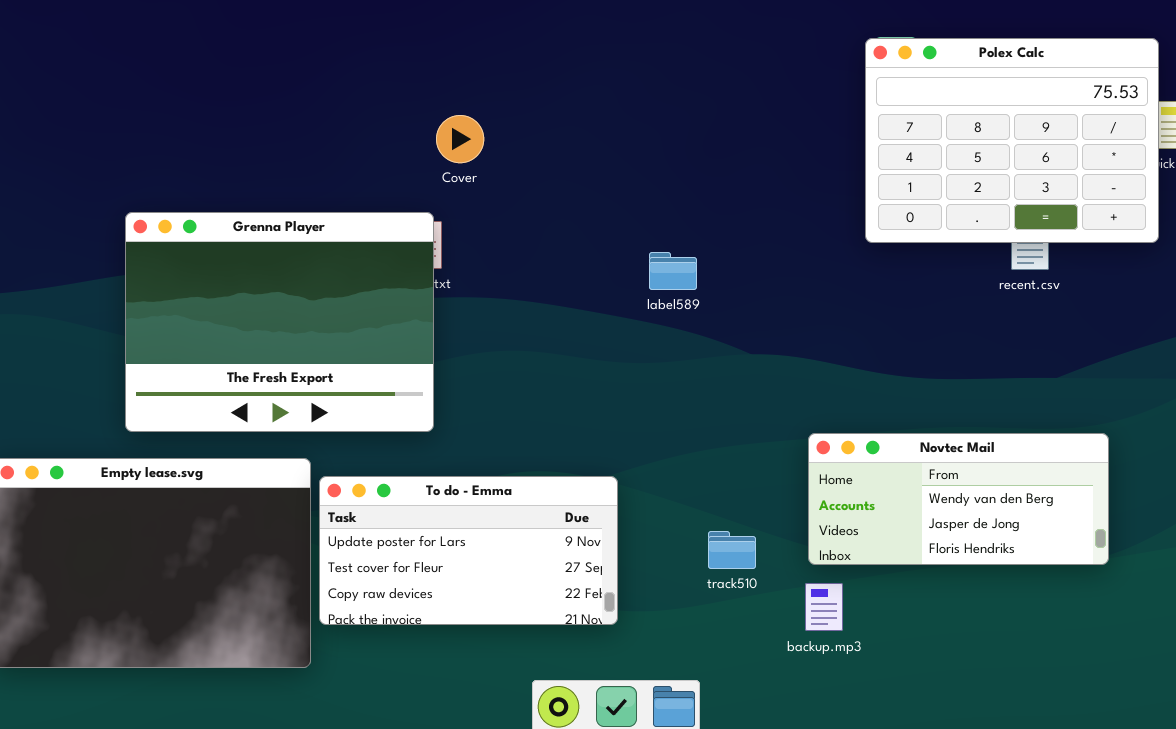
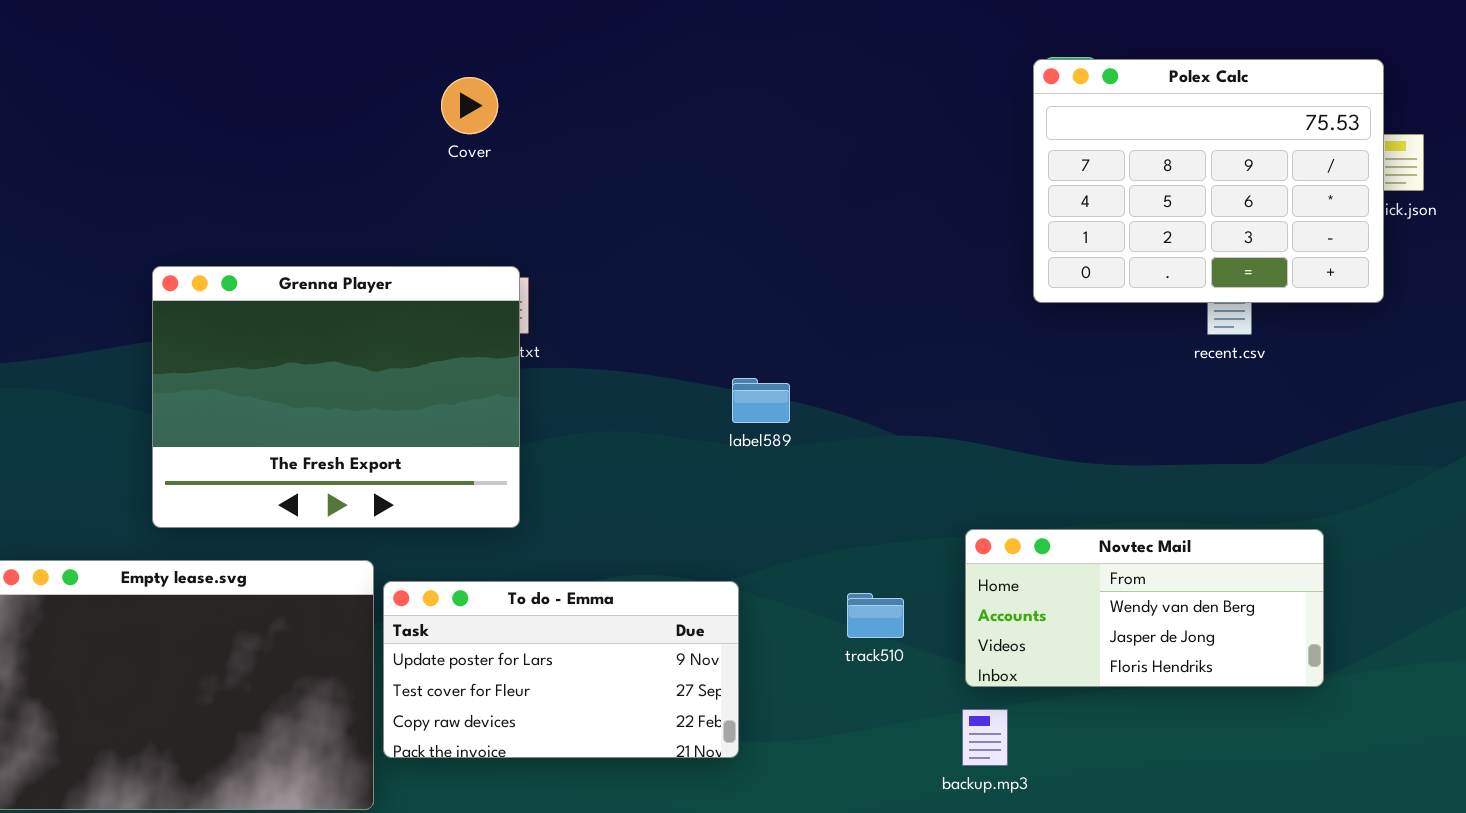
Cover: [436,115,484,163] -> [441,77,498,134], moved
label589: [649,252,697,290] -> [732,378,790,423], moved
track510: [708,531,756,569] -> [847,593,904,638], moved

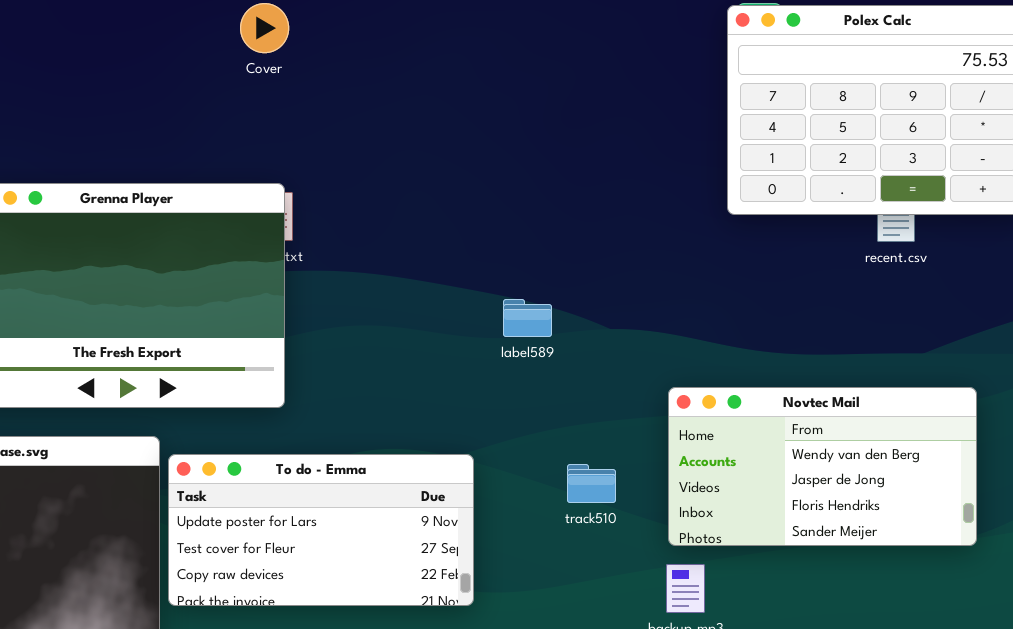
Cover: [441,77,498,134] -> [240,3,289,53], moved
label589: [732,378,790,423] -> [503,299,552,337], moved
Novtec Mail: [965,529,1324,687] -> [668,387,977,546], resized

